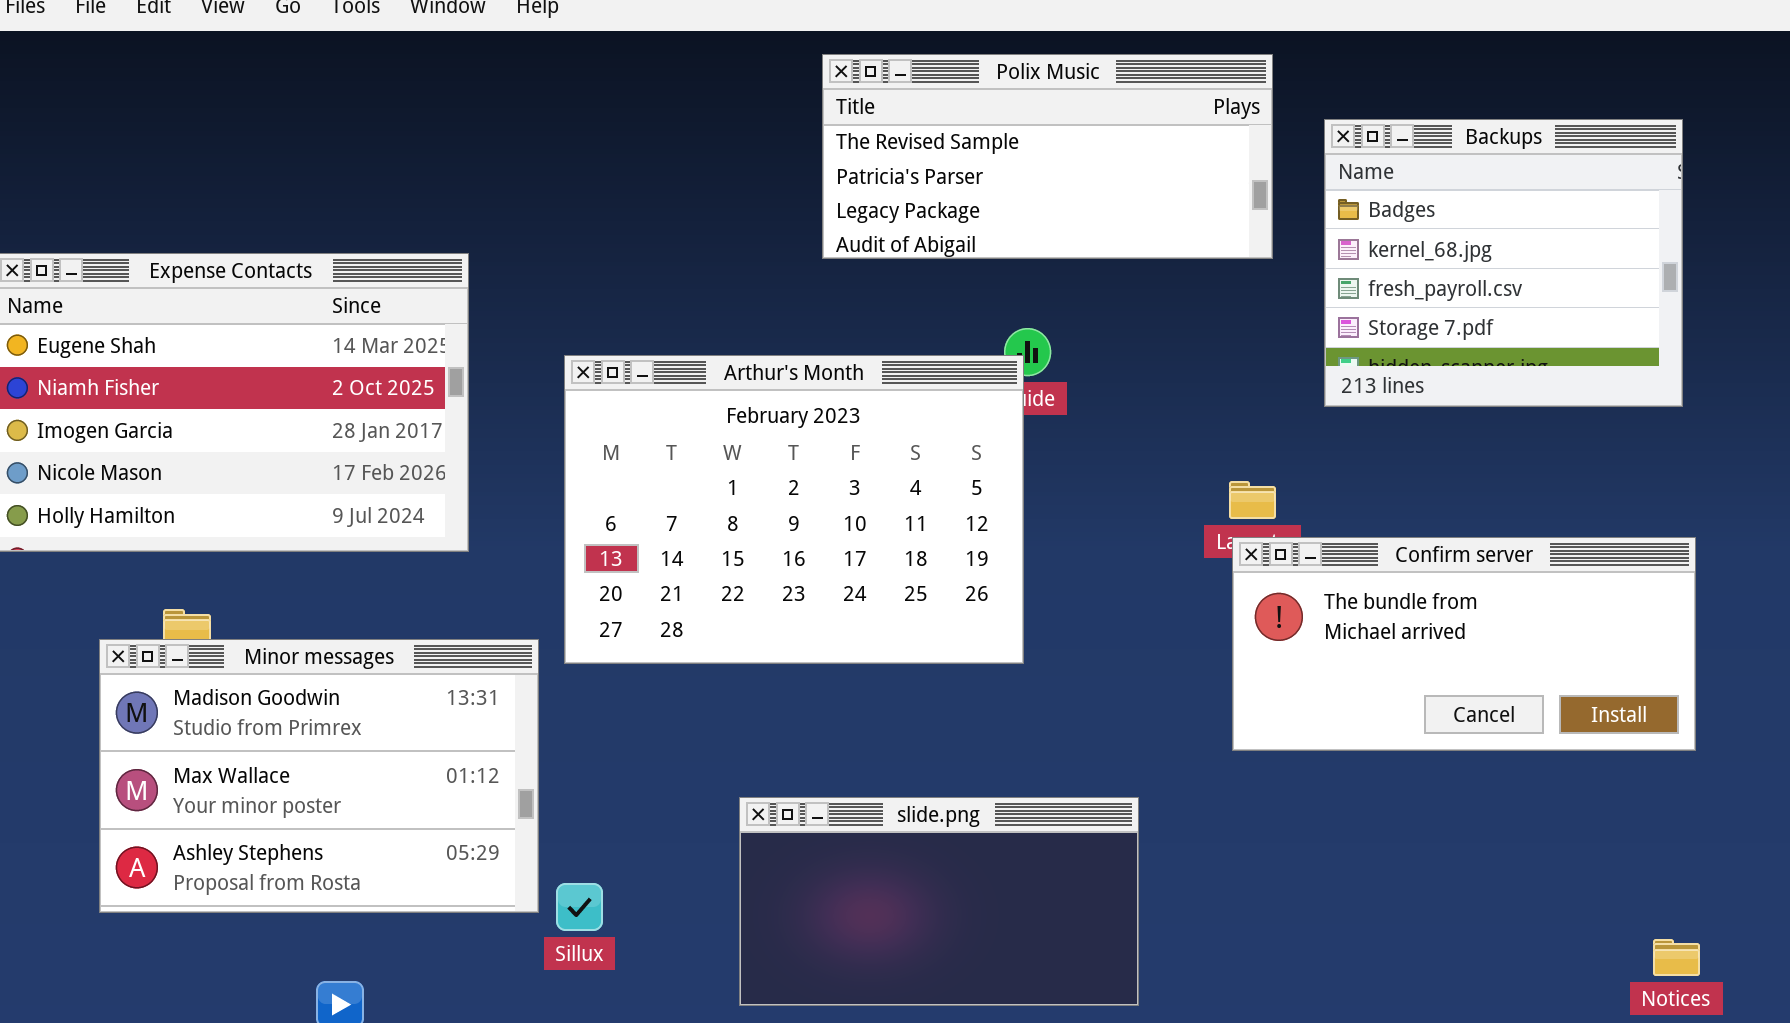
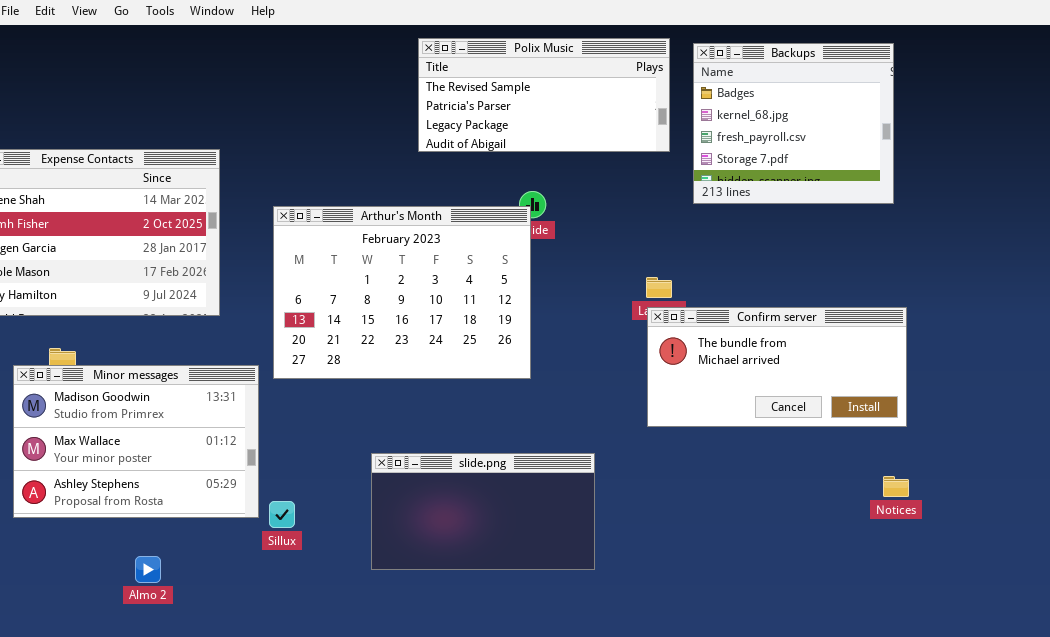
Backups: [1324,119,1683,407] -> [693,43,894,204], moved
Notices: [1653,939,1700,976] -> [883,476,909,497], moved

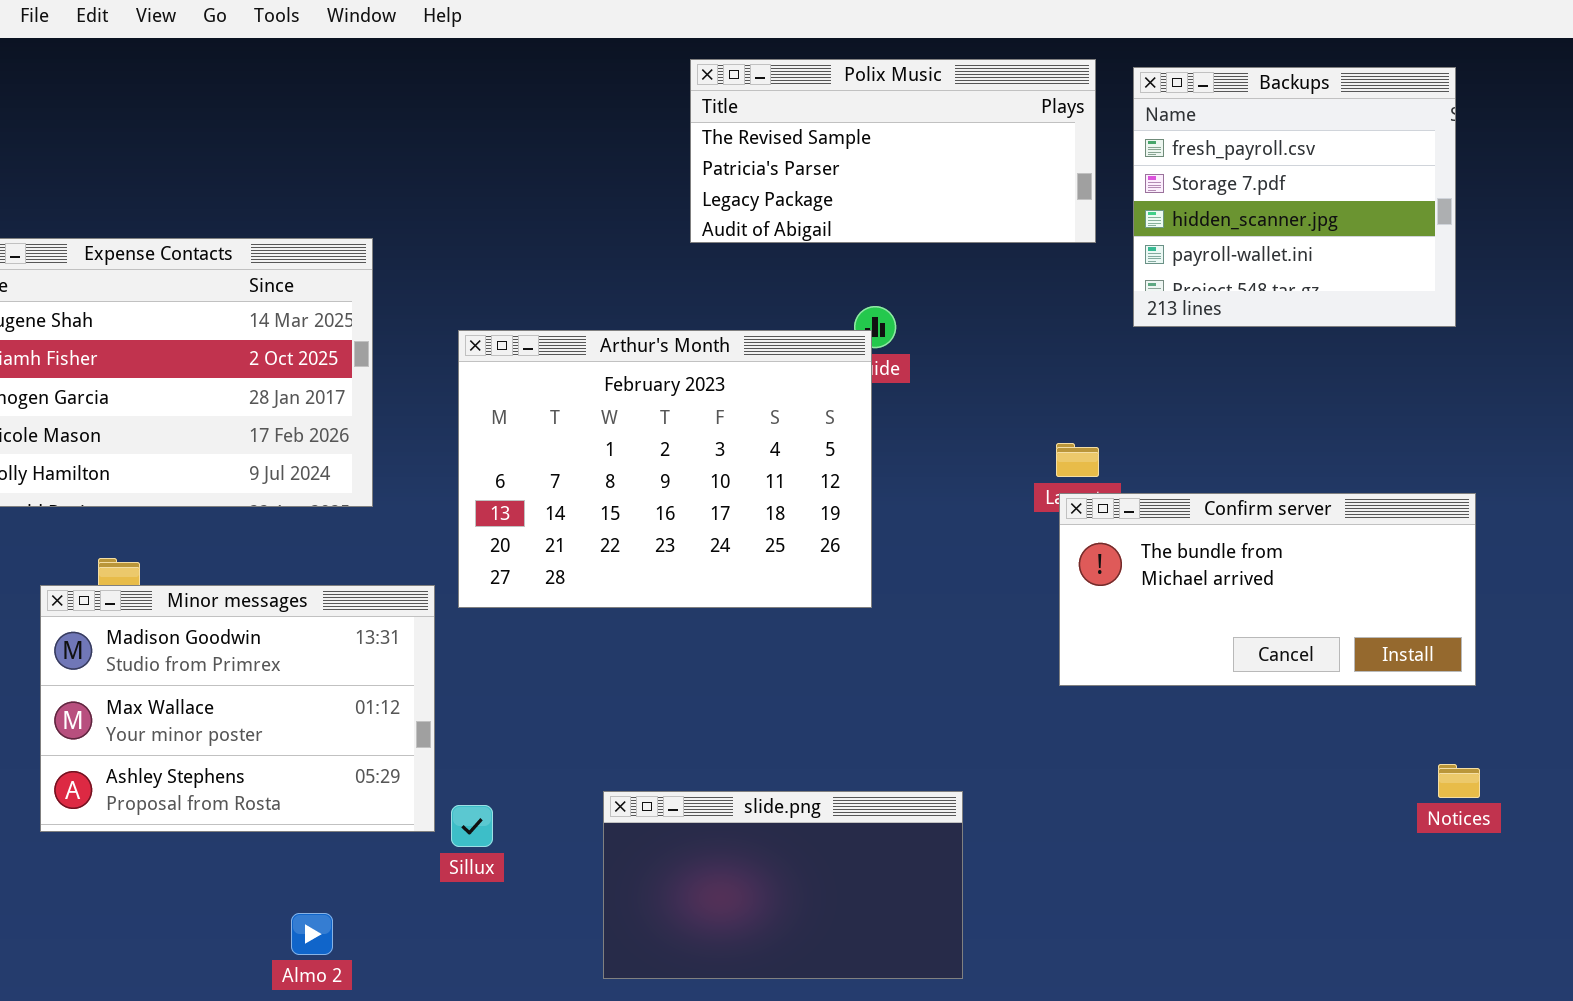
Backups: [693,43,894,204] -> [1133,67,1456,327], scrolled down 2 rows
slide.png: [371,453,595,570] -> [603,791,963,979], moved
Almo 2: [135,556,161,583] -> [291,913,333,955], moved

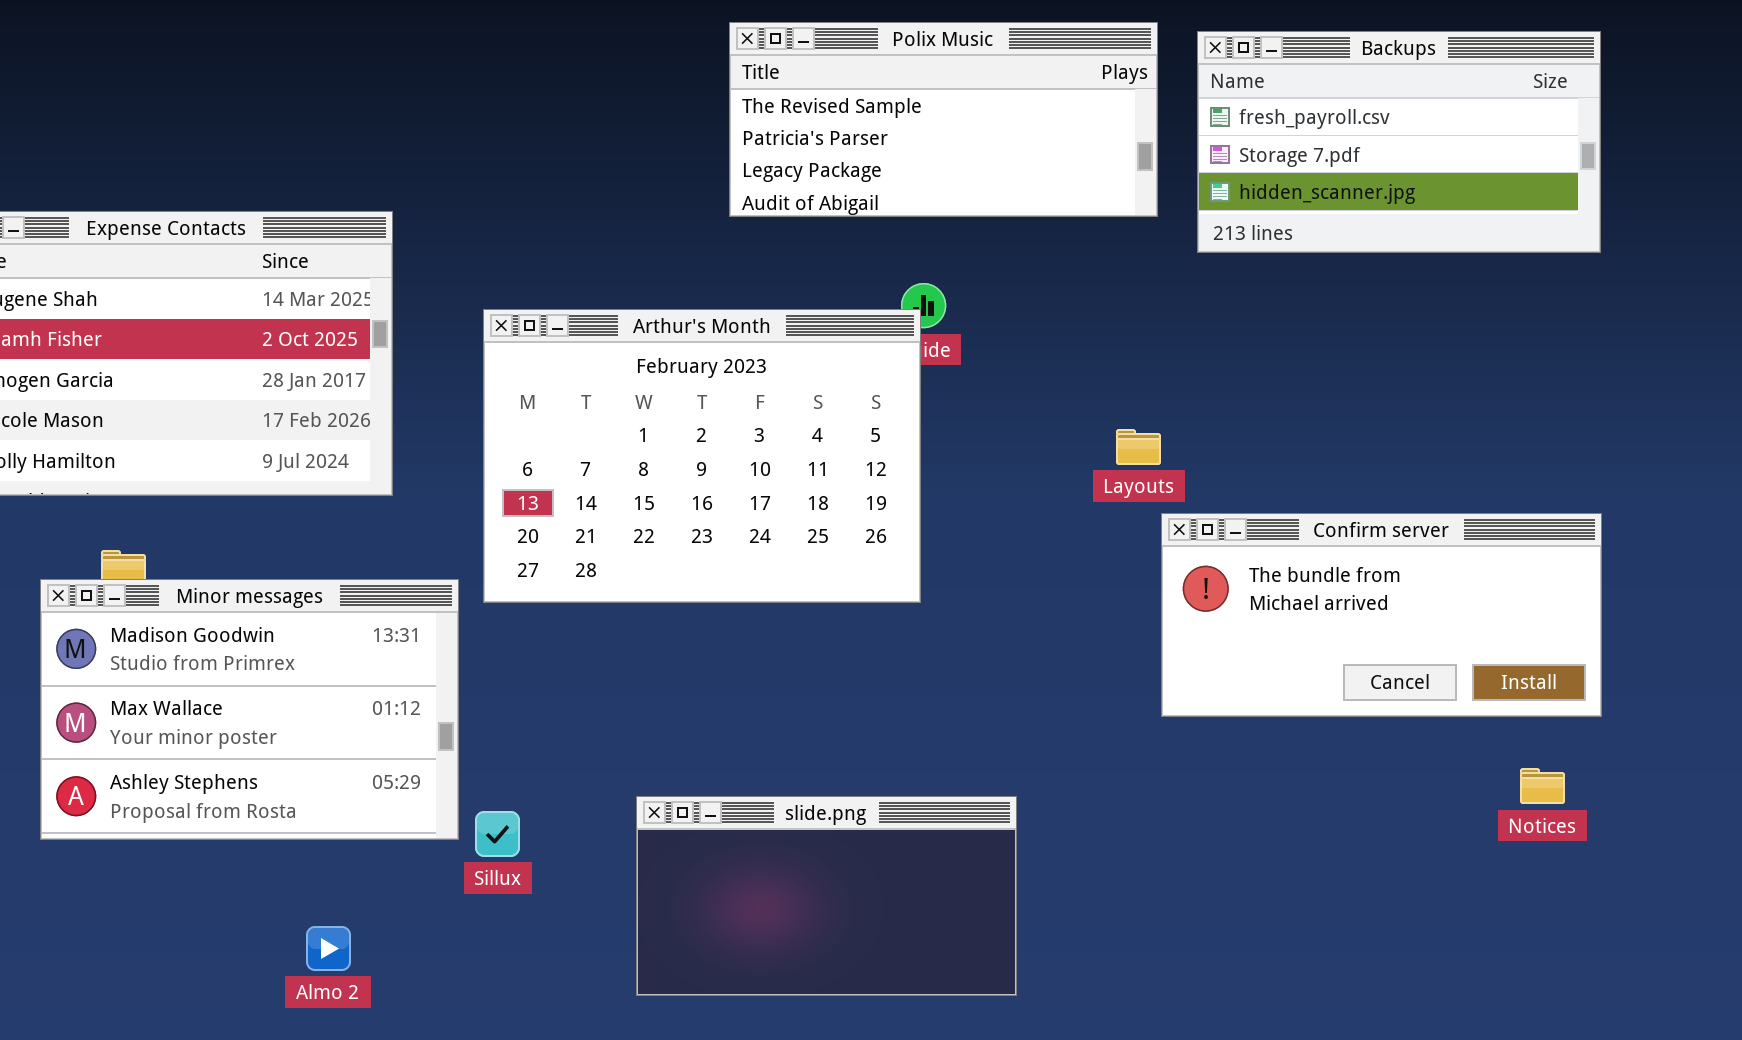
Backups: [1133,67,1456,327] -> [1197,31,1601,253], resized
Confirm server: [1059,493,1476,686] -> [1161,513,1602,717], moved

